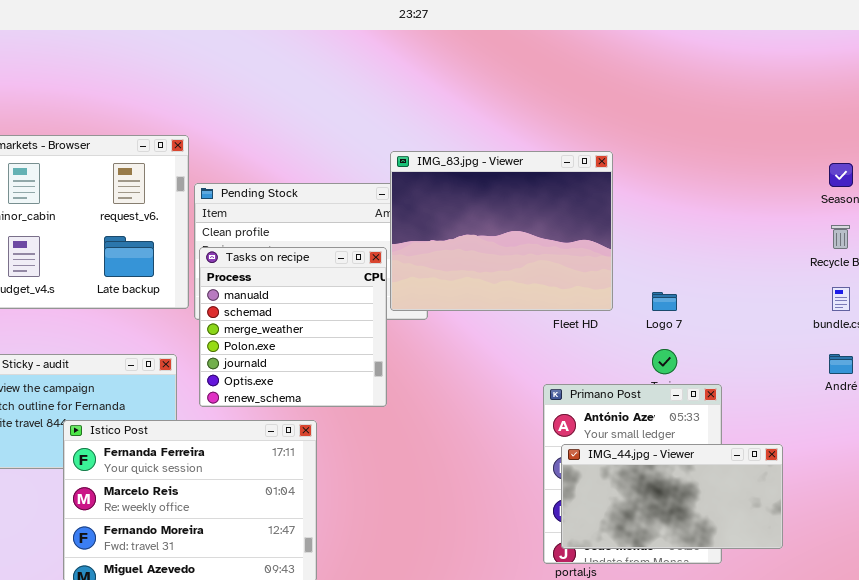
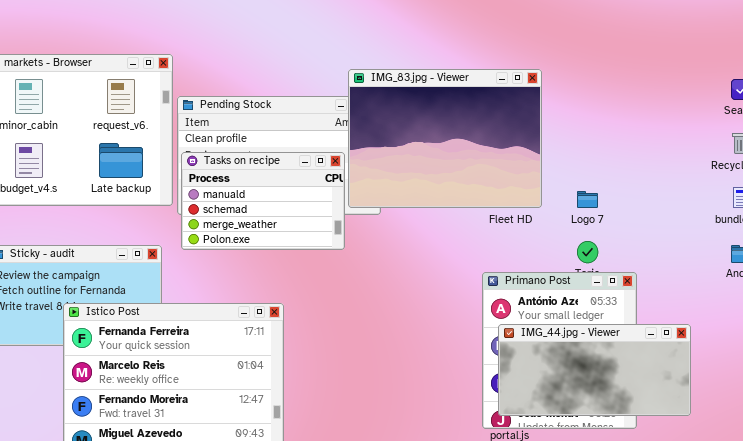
Tasks on recipe: [199,247,387,407] -> [181,152,345,250], resized

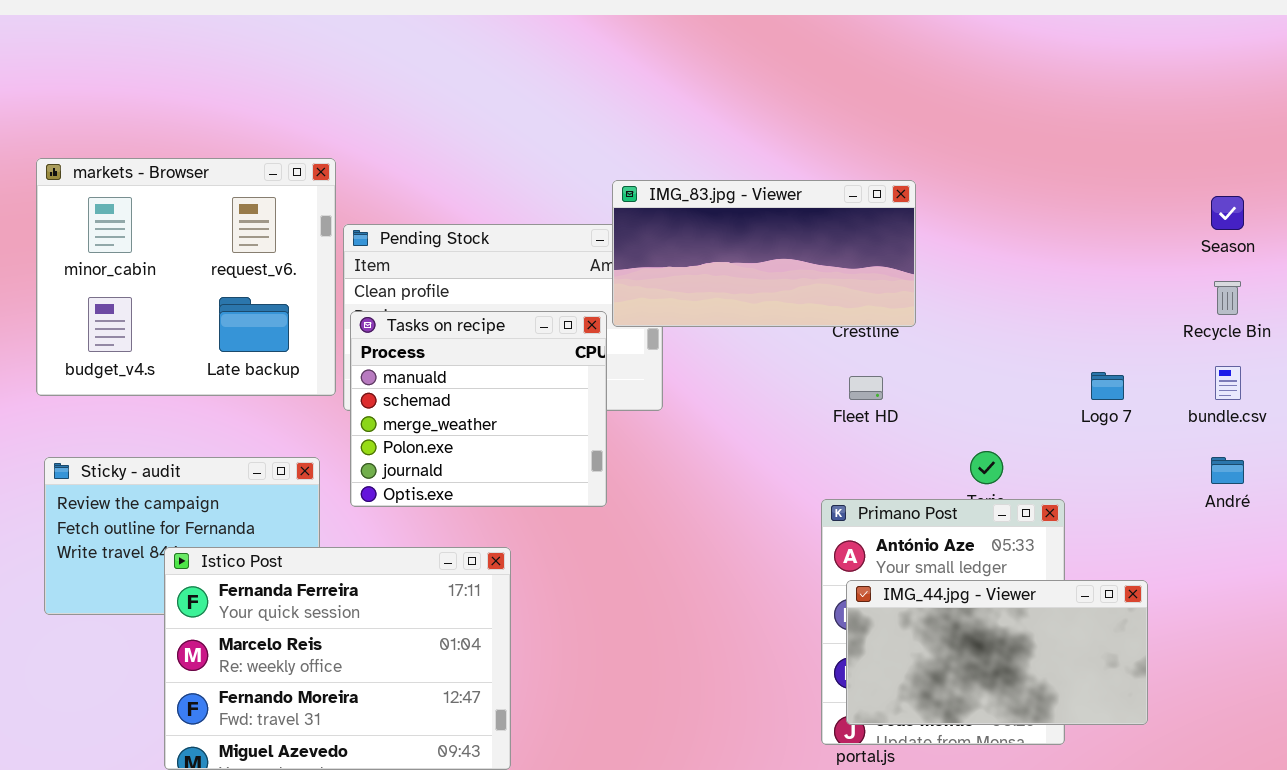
IMG_83.jpg - Viewer: [348,69,542,208] -> [612,180,916,327], resized
Tasks on recipe: [181,152,345,250] -> [350,311,607,507], resized
Logo 7: [577,191,598,208] -> [1091,372,1124,400], moved

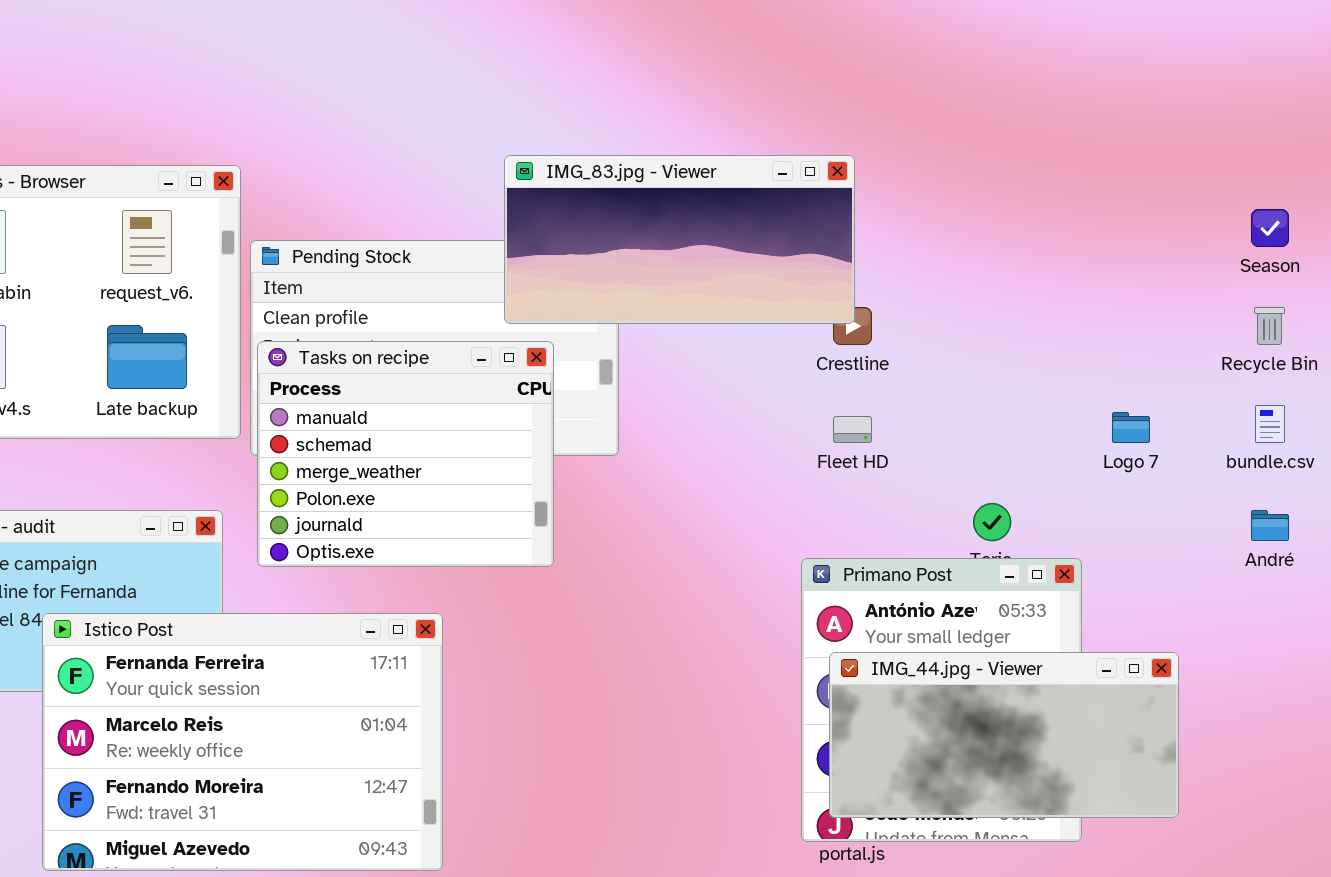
IMG_83.jpg - Viewer: [612,180,916,327] -> [504,155,855,324], moved

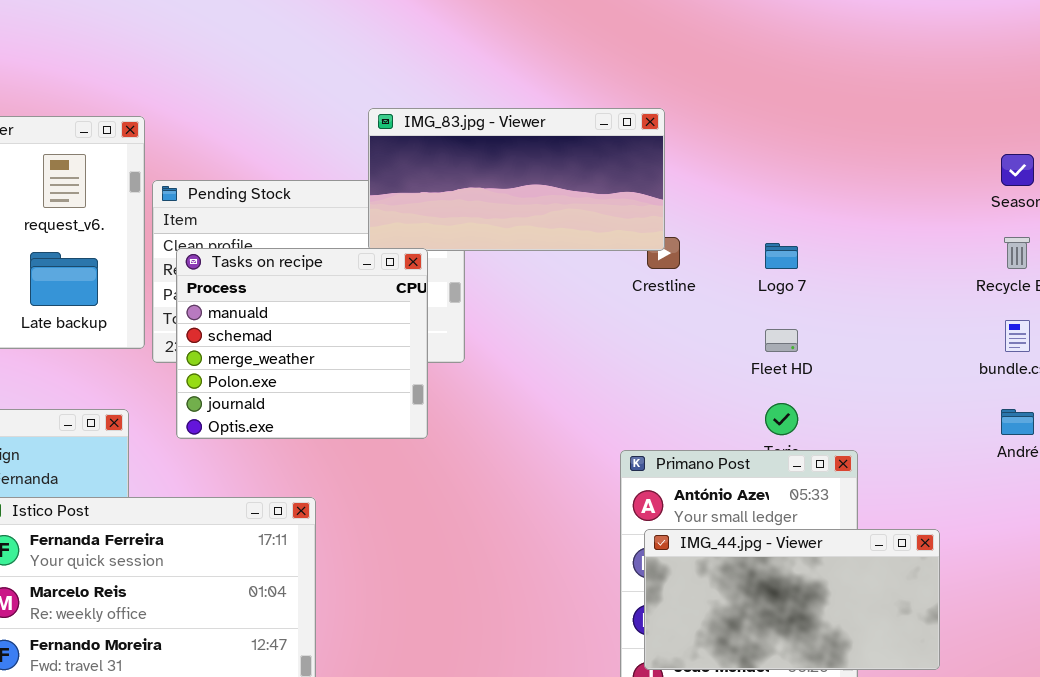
Tasks on recipe: [257,341,554,567] -> [176,248,428,439], moved
Logo 7: [1112,412,1150,443] -> [765,243,798,269], moved
Fleet HD: [833,416,872,443] -> [765,329,798,352], moved

